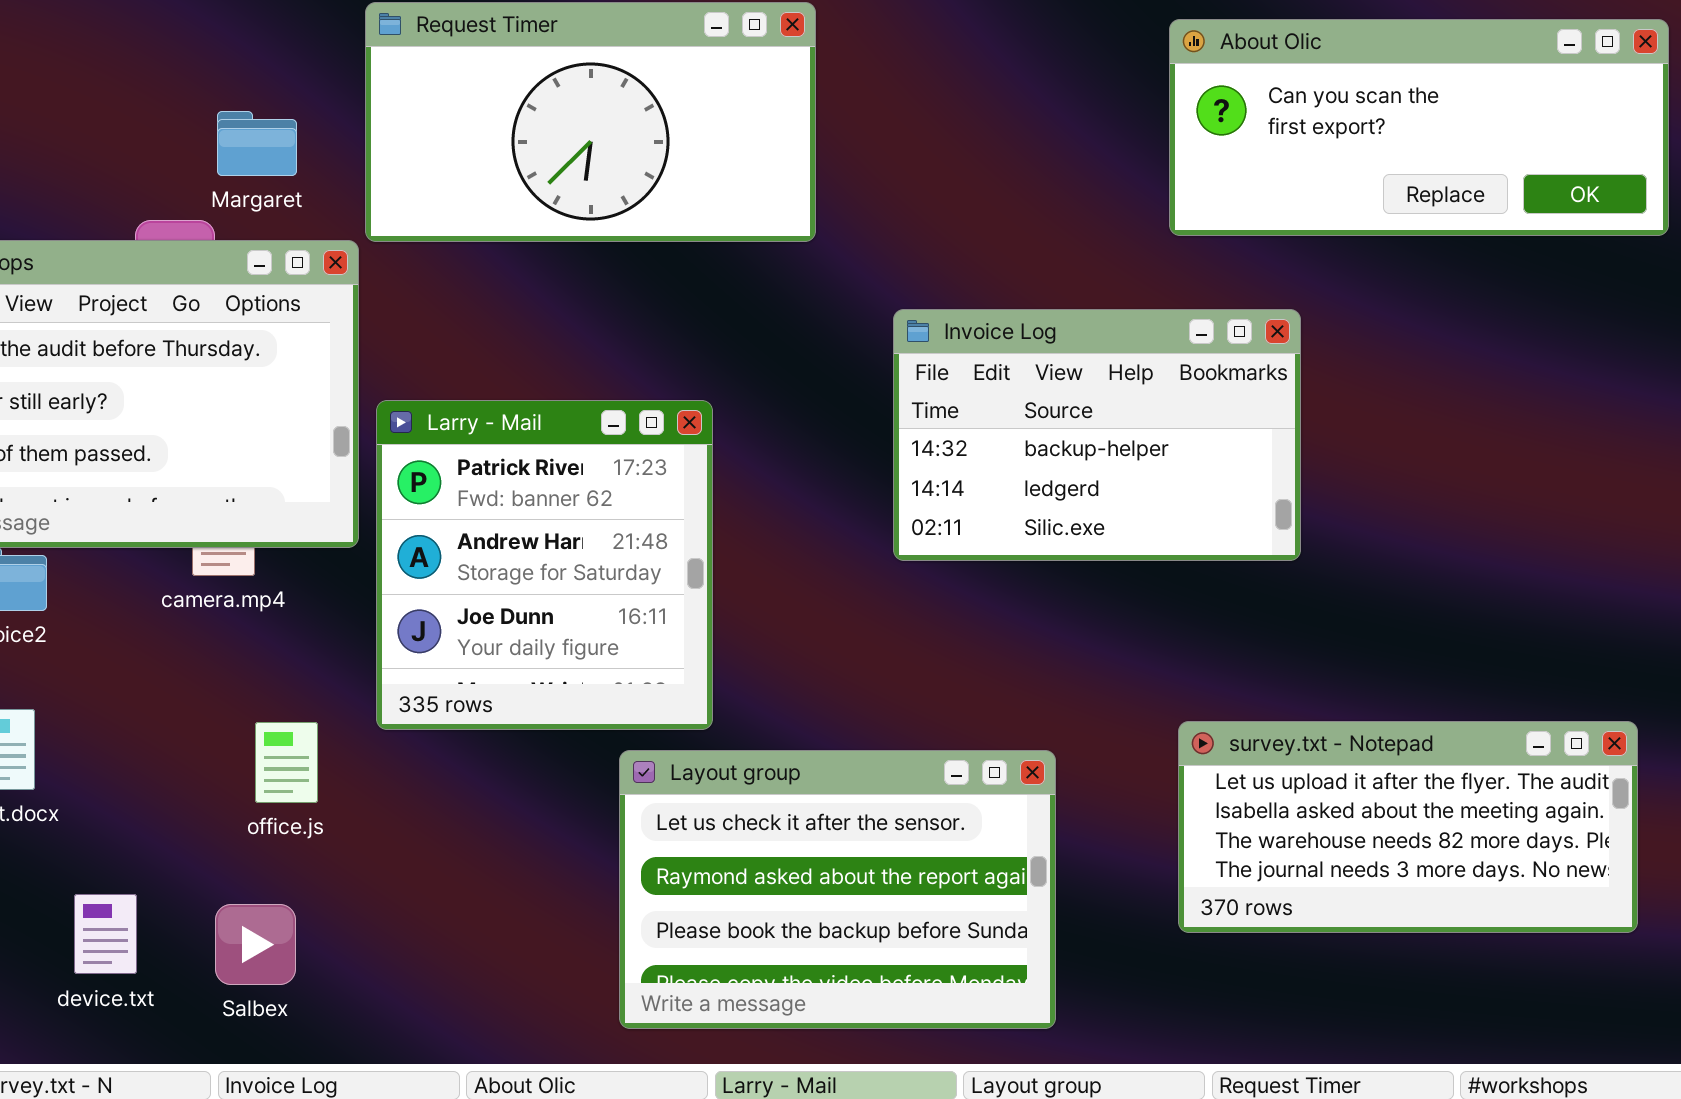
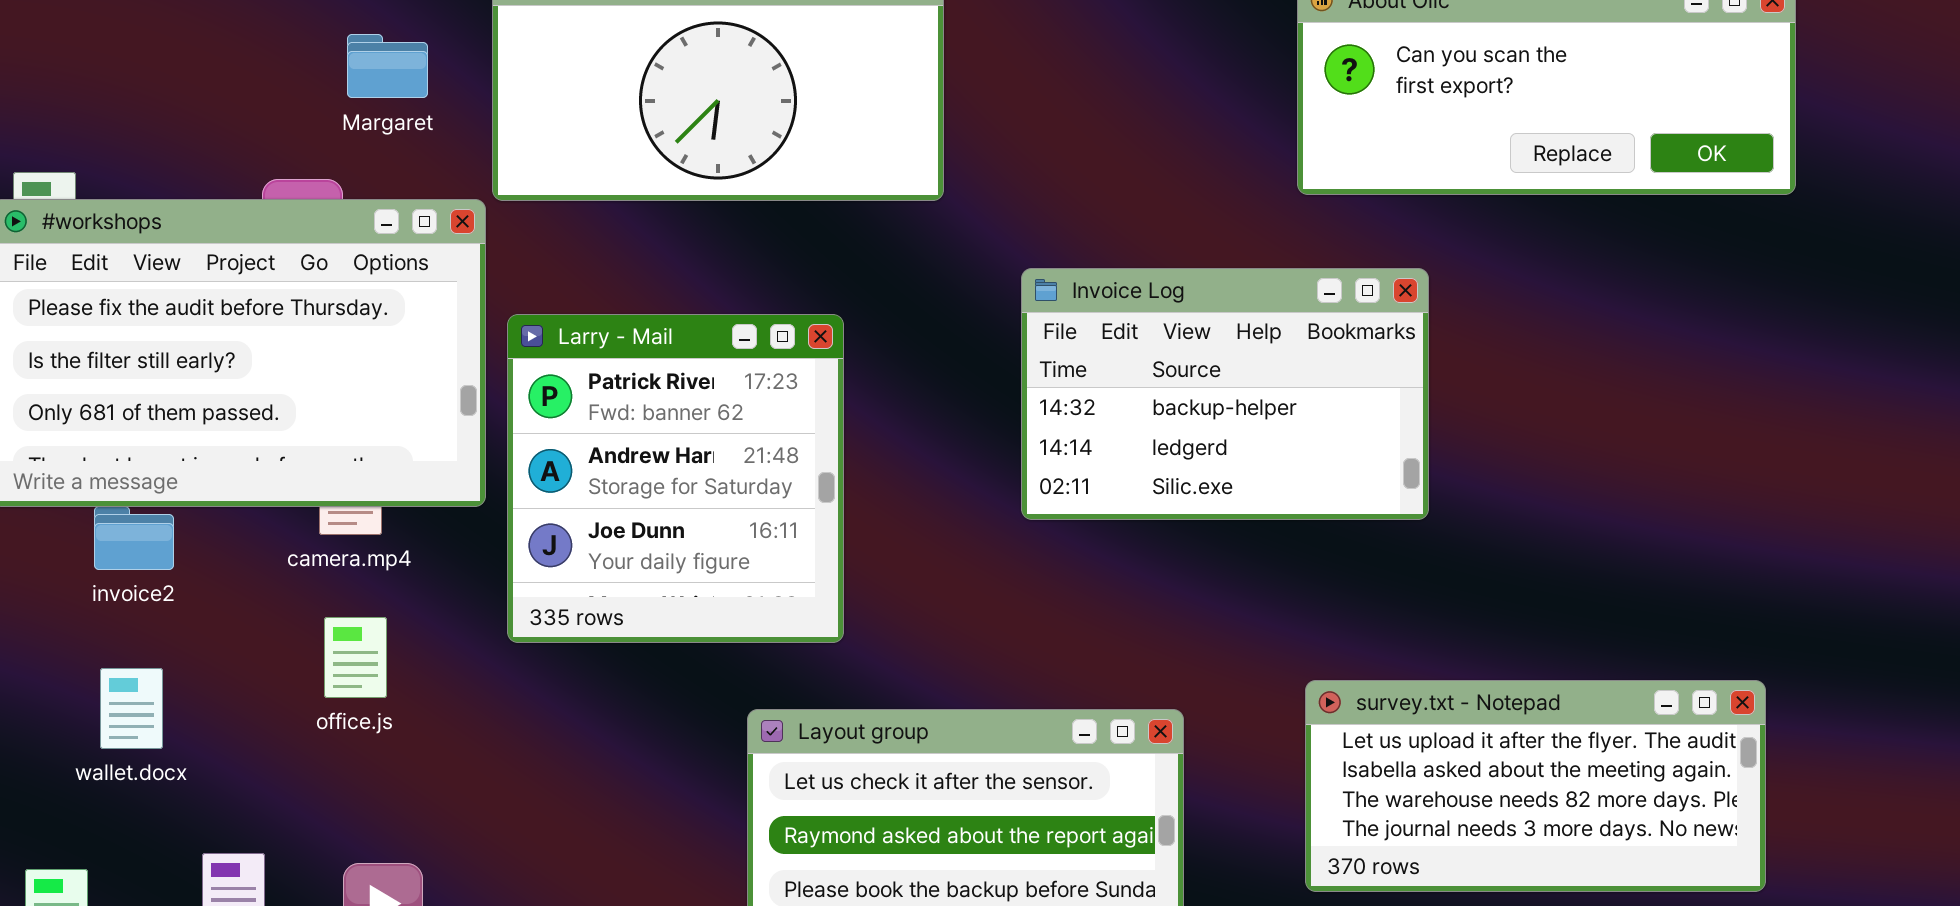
Margaret: [217,111,297,176] -> [347,34,428,98], moved
Larry - Mail: [376,400,713,730] -> [507,314,844,643], moved
office.js: [255,722,318,803] -> [324,617,387,698], moved

